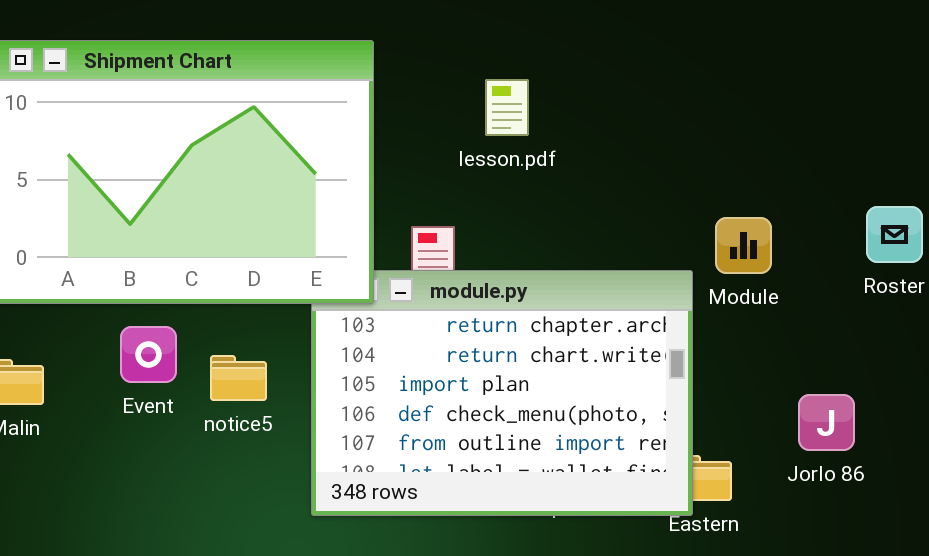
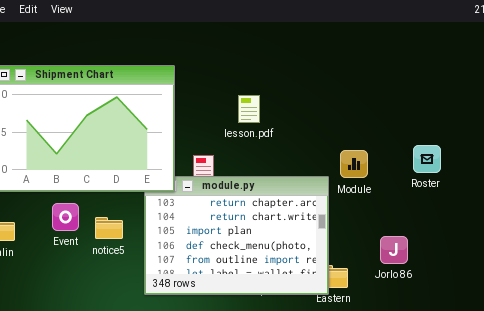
lesson.pdf: [485,79,529,136] -> [238,95,260,123], moved

